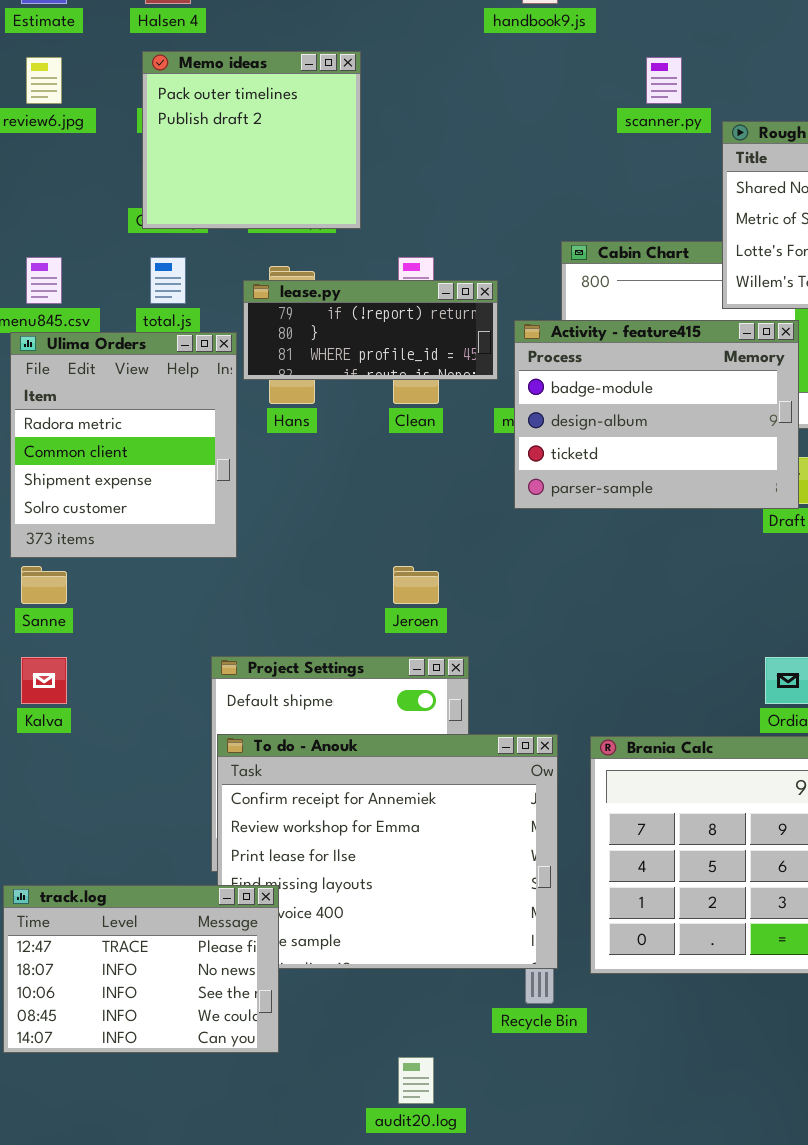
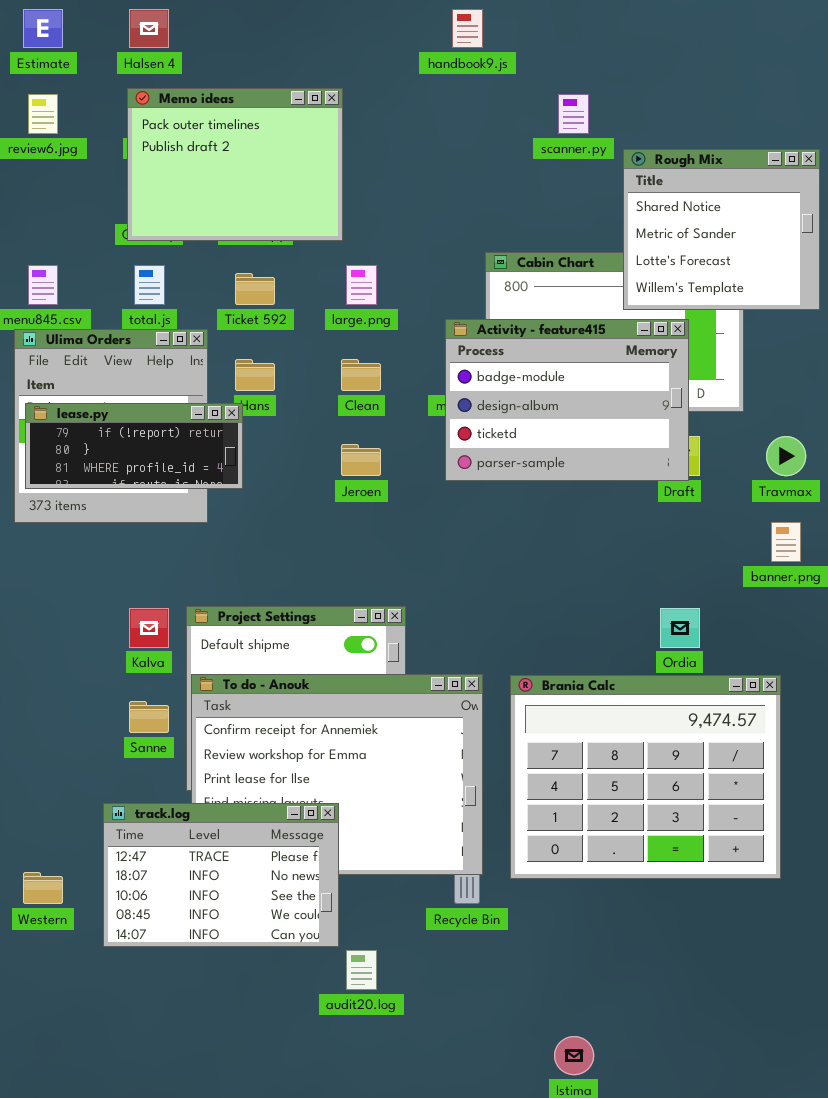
Memo ideas: [142,51,361,229] -> [127,88,343,241], resized
lease.py: [243,280,498,380] -> [25,403,243,489], moved
Sanne: [21,566,67,604] -> [129,701,169,733], moved
Jeroen: [393,566,439,604] -> [341,444,381,476], moved
Kalva: [21,657,67,704] -> [129,608,169,648], moved
track.log: [3,885,279,1053] -> [103,803,339,947], moved

